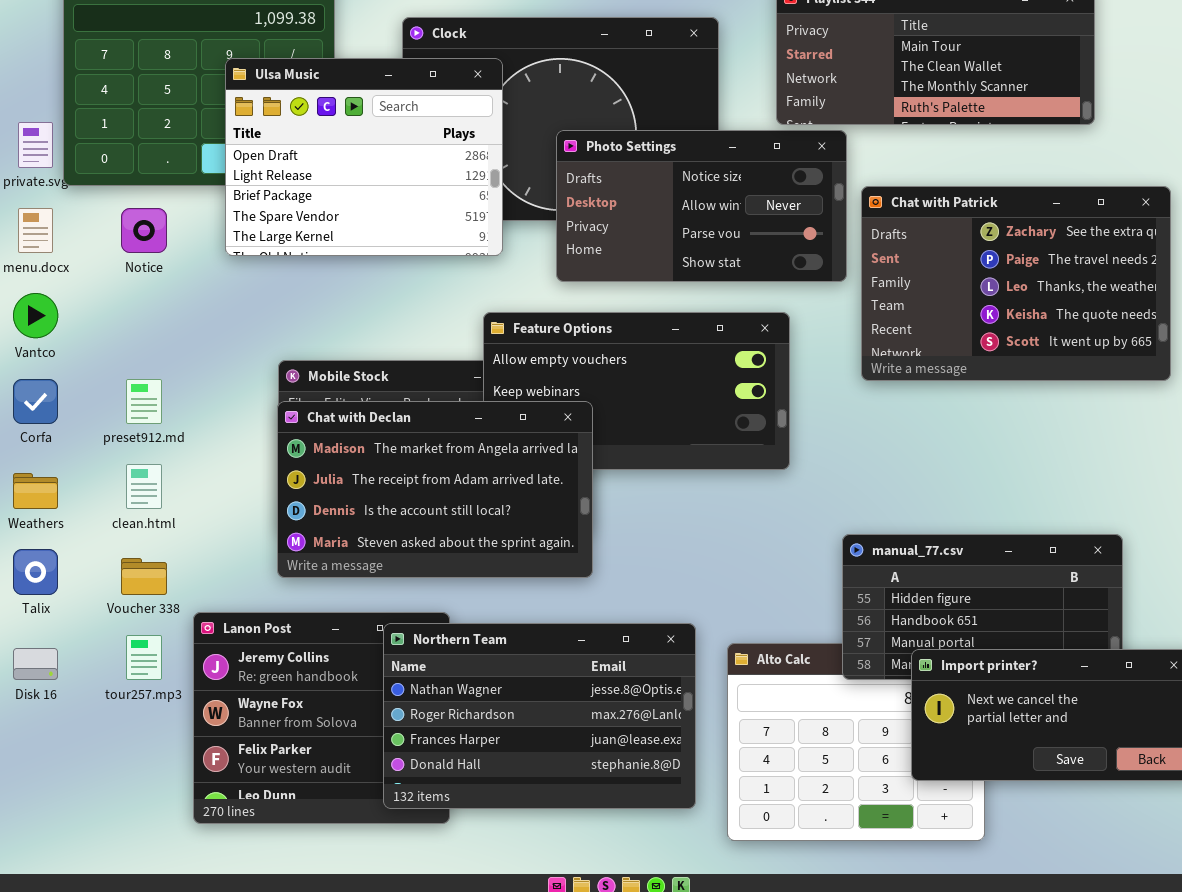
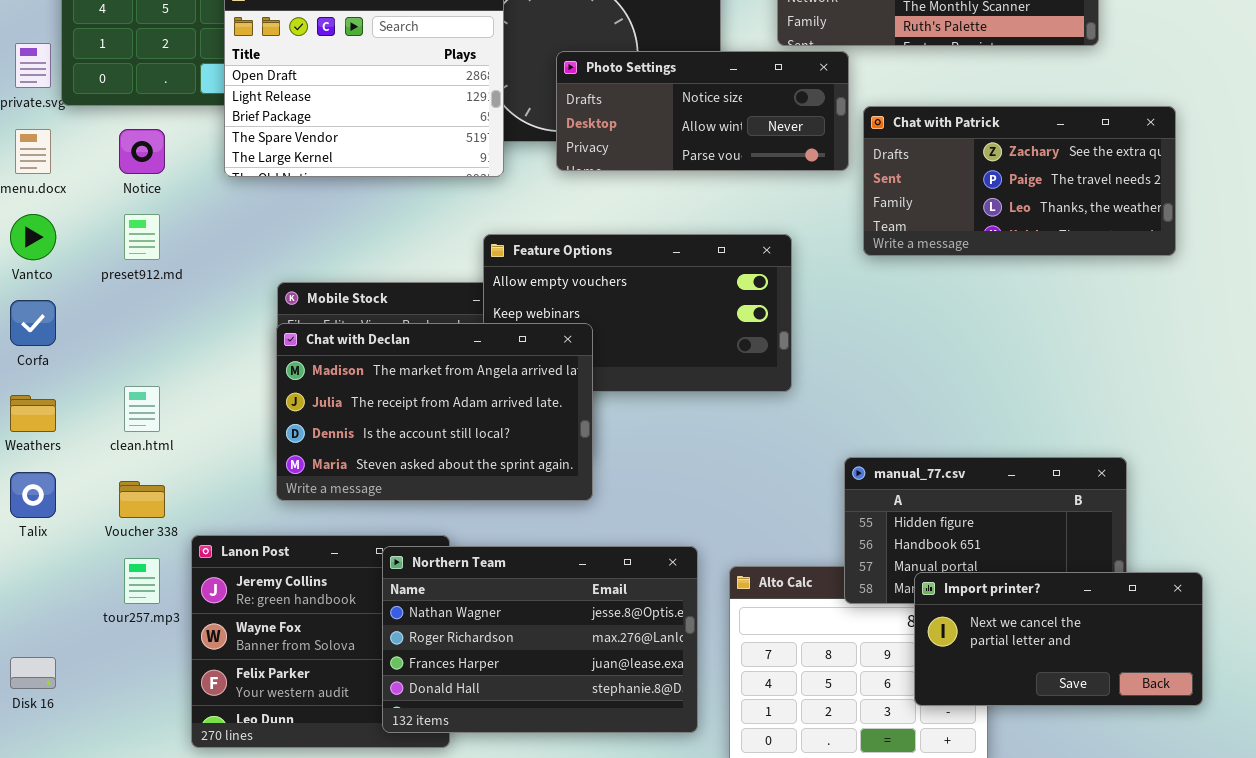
Photo Settings: [556,130,847,282] -> [556,51,849,171], resized
Chat with Patrick: [861,186,1171,381] -> [863,106,1176,256], resized
preset912.md: [126,379,162,424] -> [124,214,160,260], moved
Disk 16: [13,648,58,680] -> [10,657,56,689], moved

